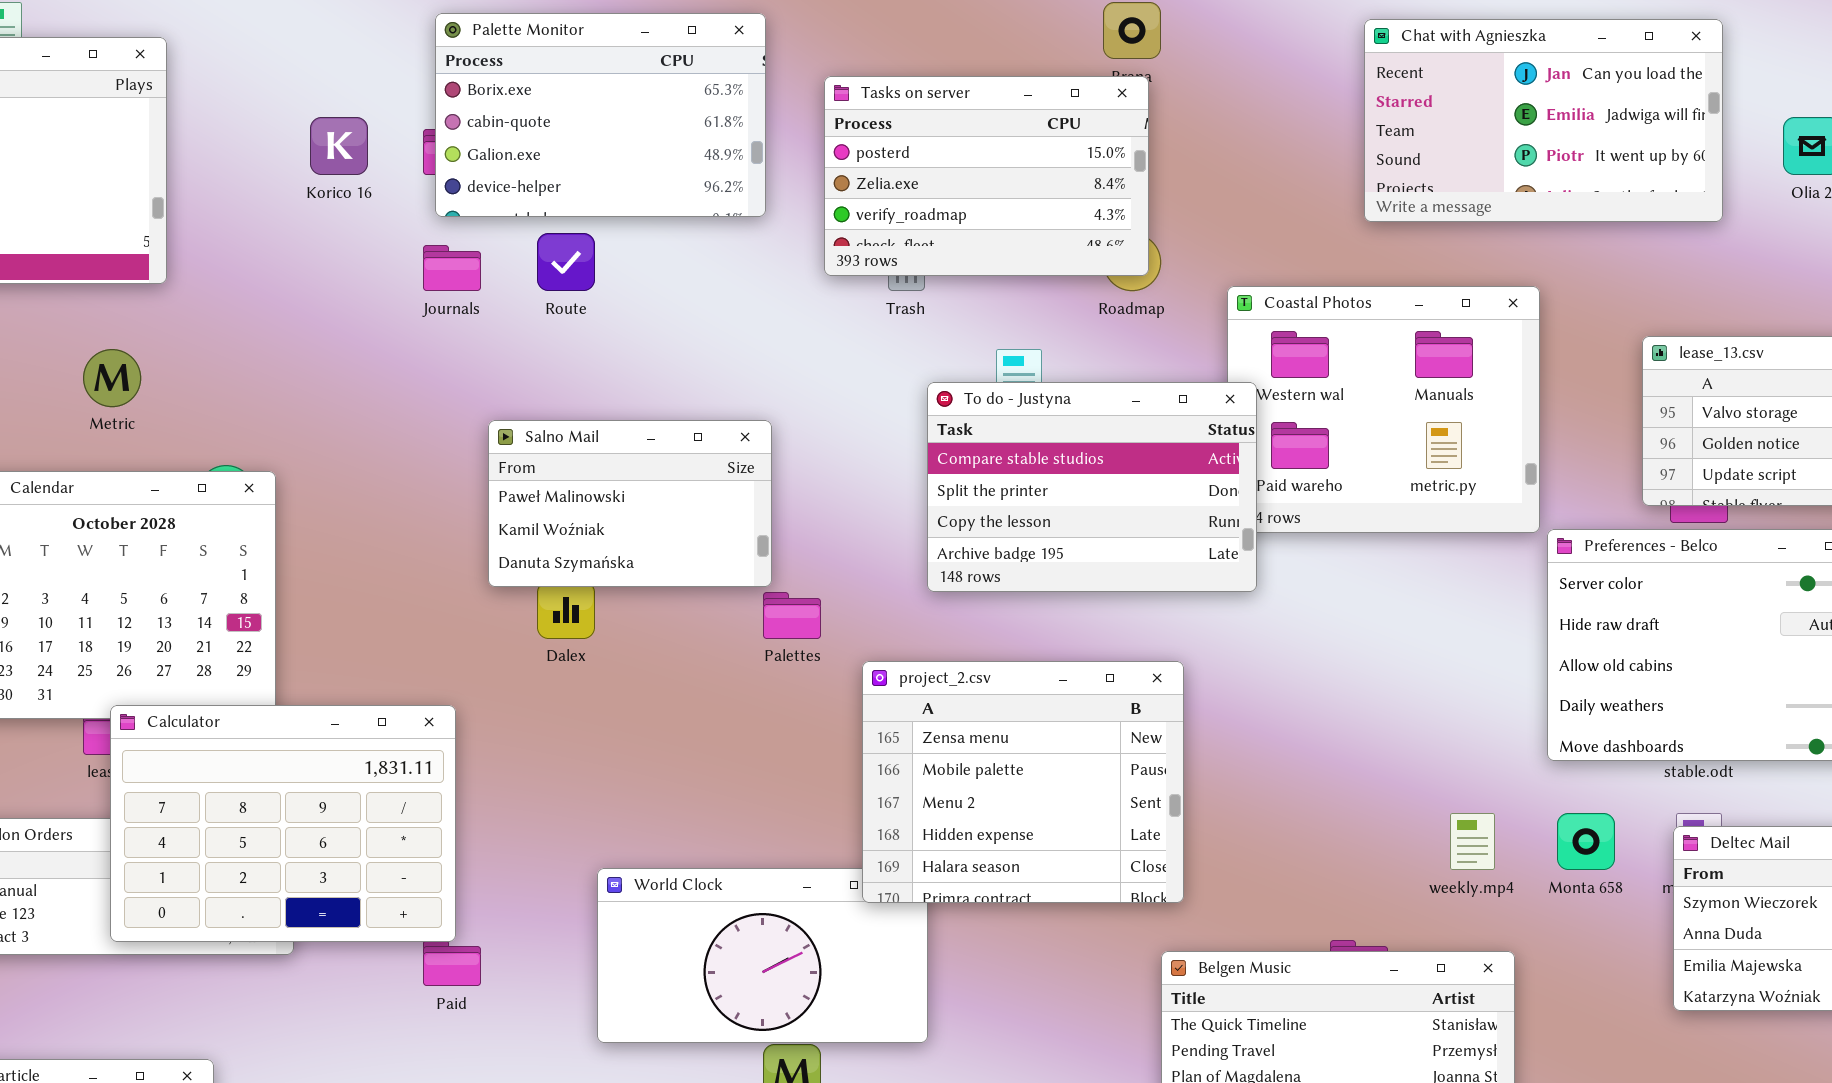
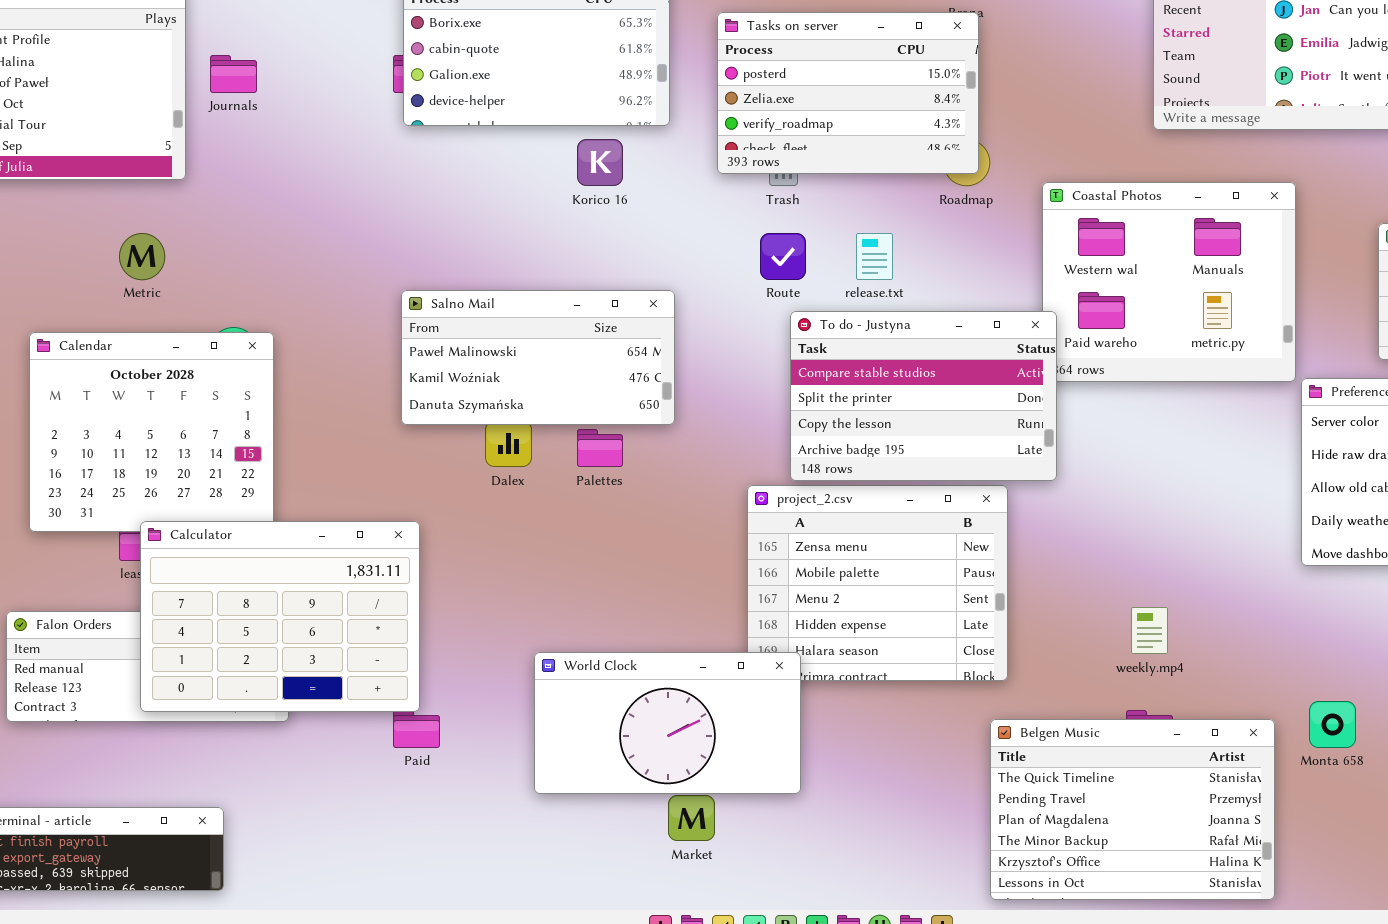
Korico 16: [310,117,368,175] -> [577,139,623,186], moved
Route: [537,233,595,291] -> [760,233,806,280], moved
Journals: [423,245,481,291] -> [210,55,257,93], moved
To do - Justyna: [927,382,1257,592] -> [790,311,1057,481], moved
Salno Mail: [488,420,772,587] -> [401,290,675,425], resized
Palettes: [763,592,821,639] -> [577,429,623,467], moved
weekly.mp4: [1450,813,1495,870] -> [1131,607,1168,654], moved
Monta 658: [1557,813,1615,870] -> [1309,701,1356,748], moved
World Clock: [597,868,928,1043] -> [534,652,801,794], raised

